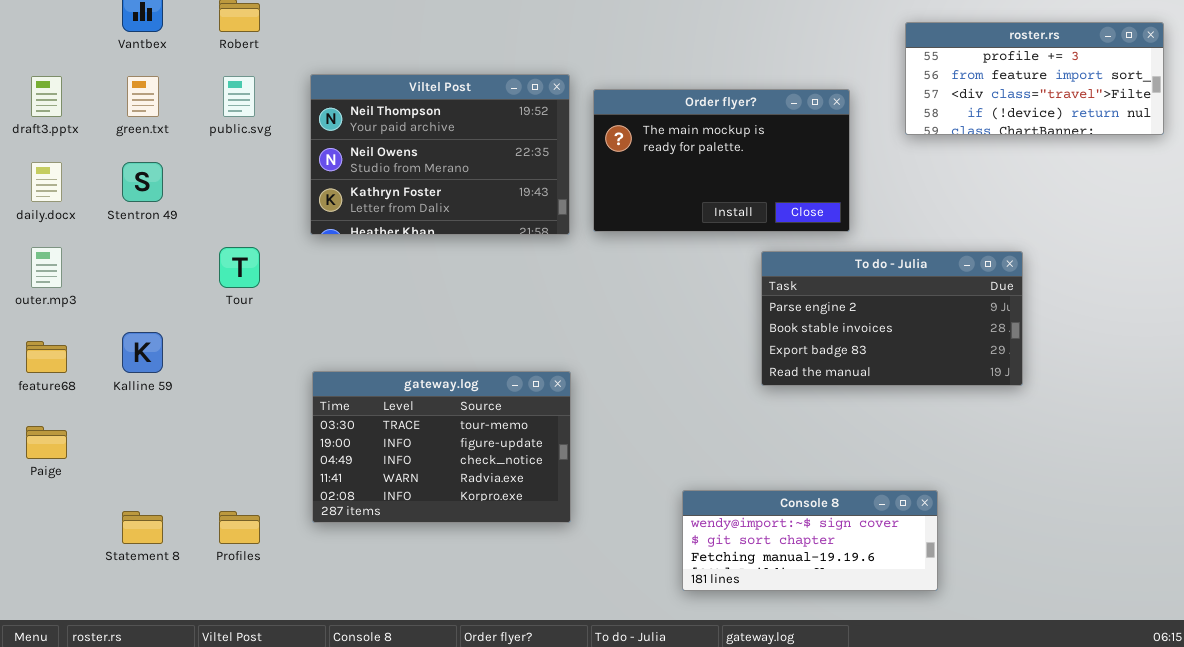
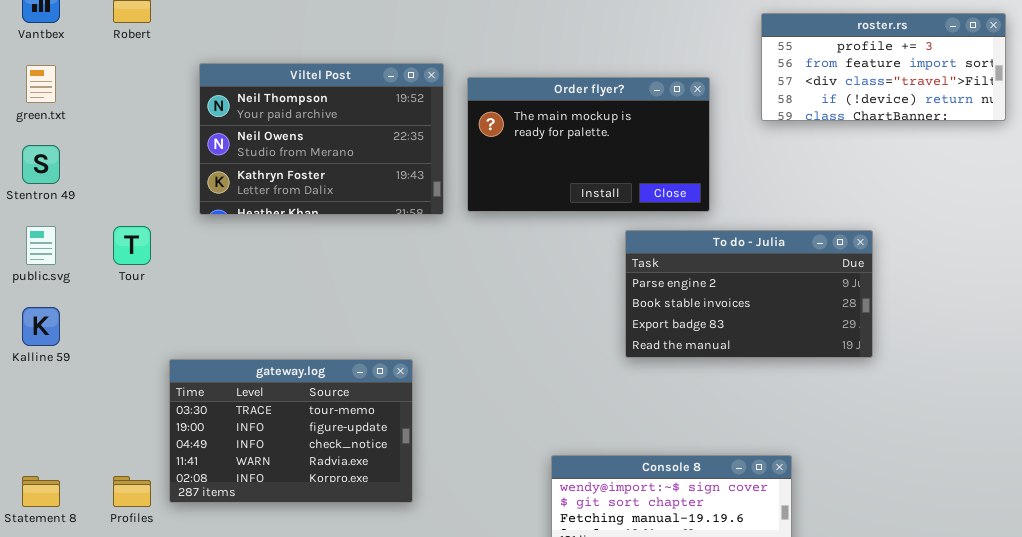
public.svg: [223,76,255,117] -> [26,226,56,265], moved
gateway.log: [312,371,571,523] -> [169,359,413,503], moved

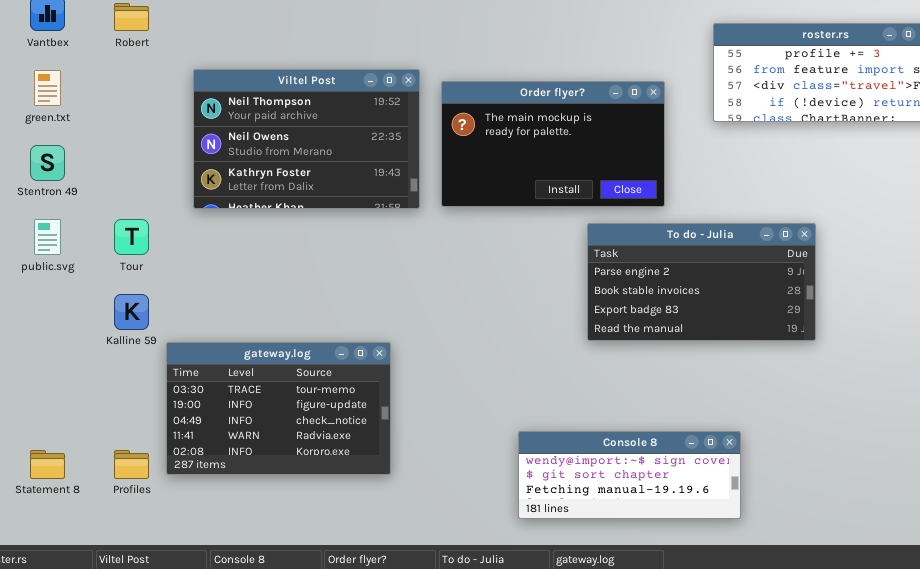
Kalline 59: [22,307,60,346] -> [114,294,149,330], moved

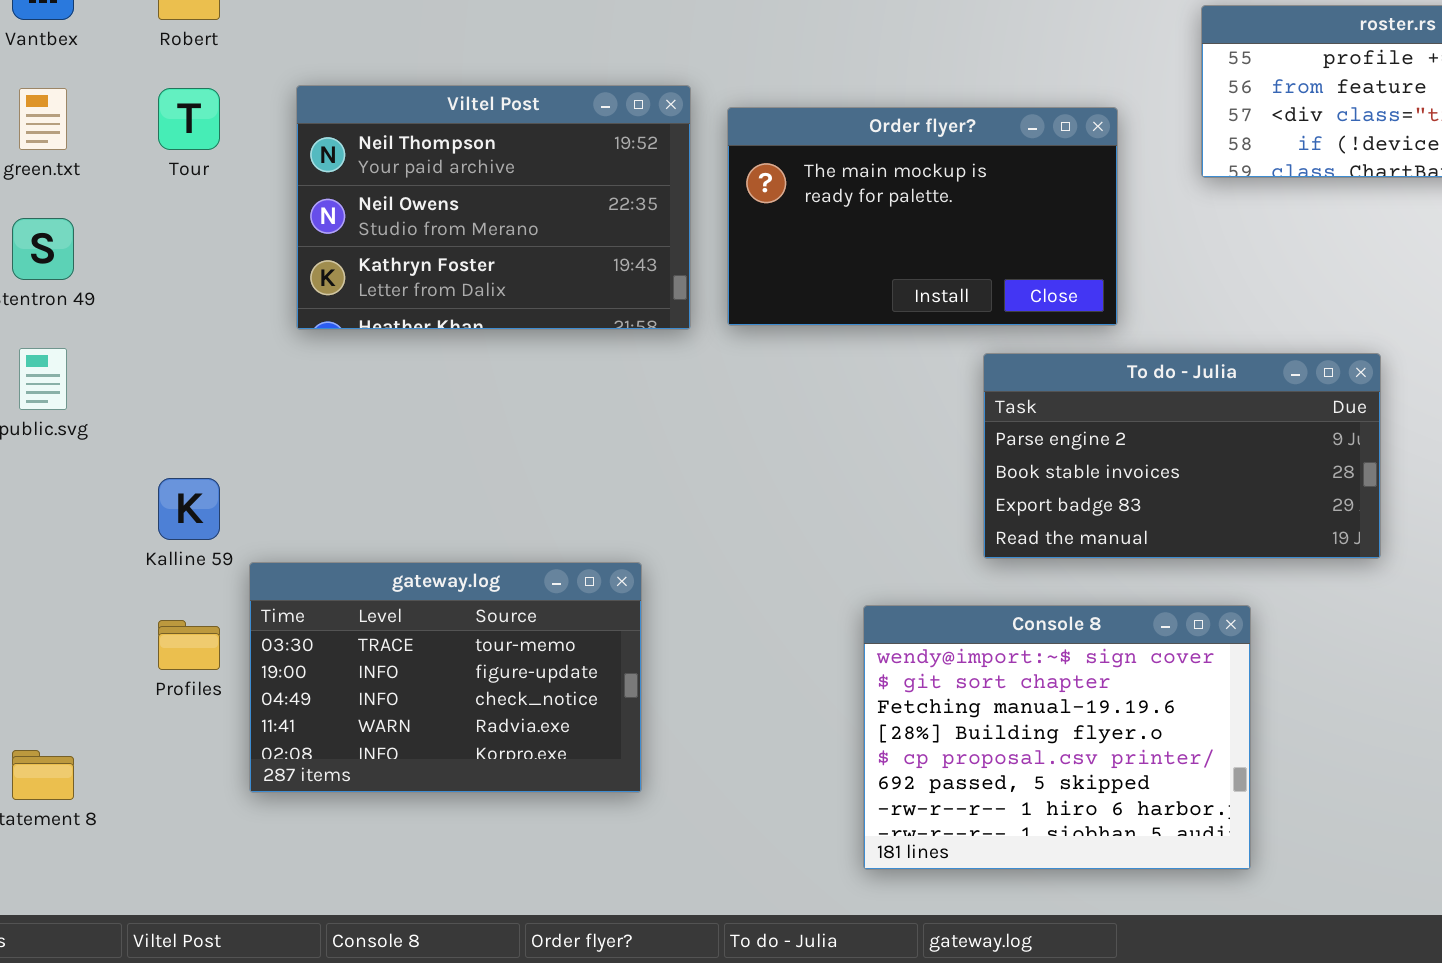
Tour: [114,219,149,255] -> [158,88,220,150], moved
Console 8: [518,431,741,519] -> [863,605,1251,870], resized
Profiles: [114,450,149,479] -> [158,620,220,670], moved

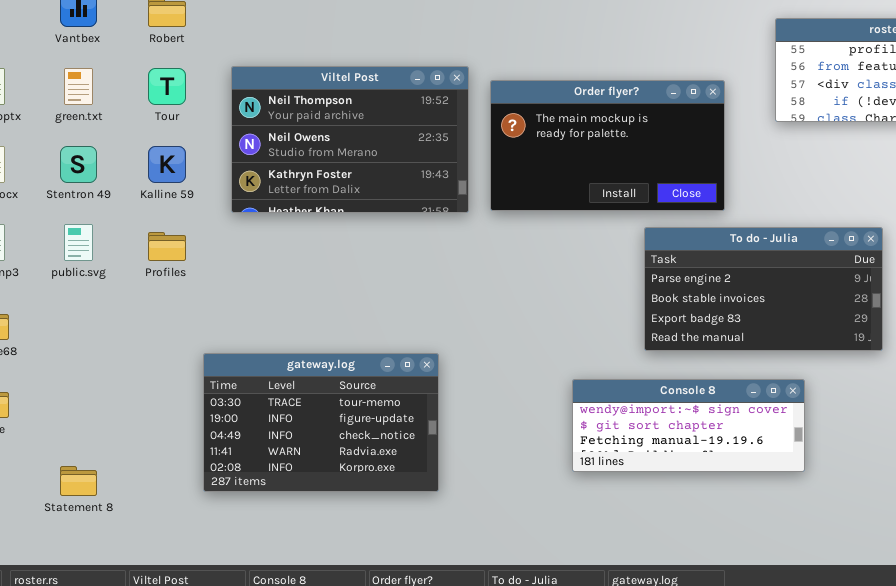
Kalline 59: [158,478,220,540] -> [148,146,186,183], moved
Console 8: [863,605,1251,870] -> [572,379,805,472], resized
Profiles: [158,620,220,670] -> [148,232,186,261], moved

